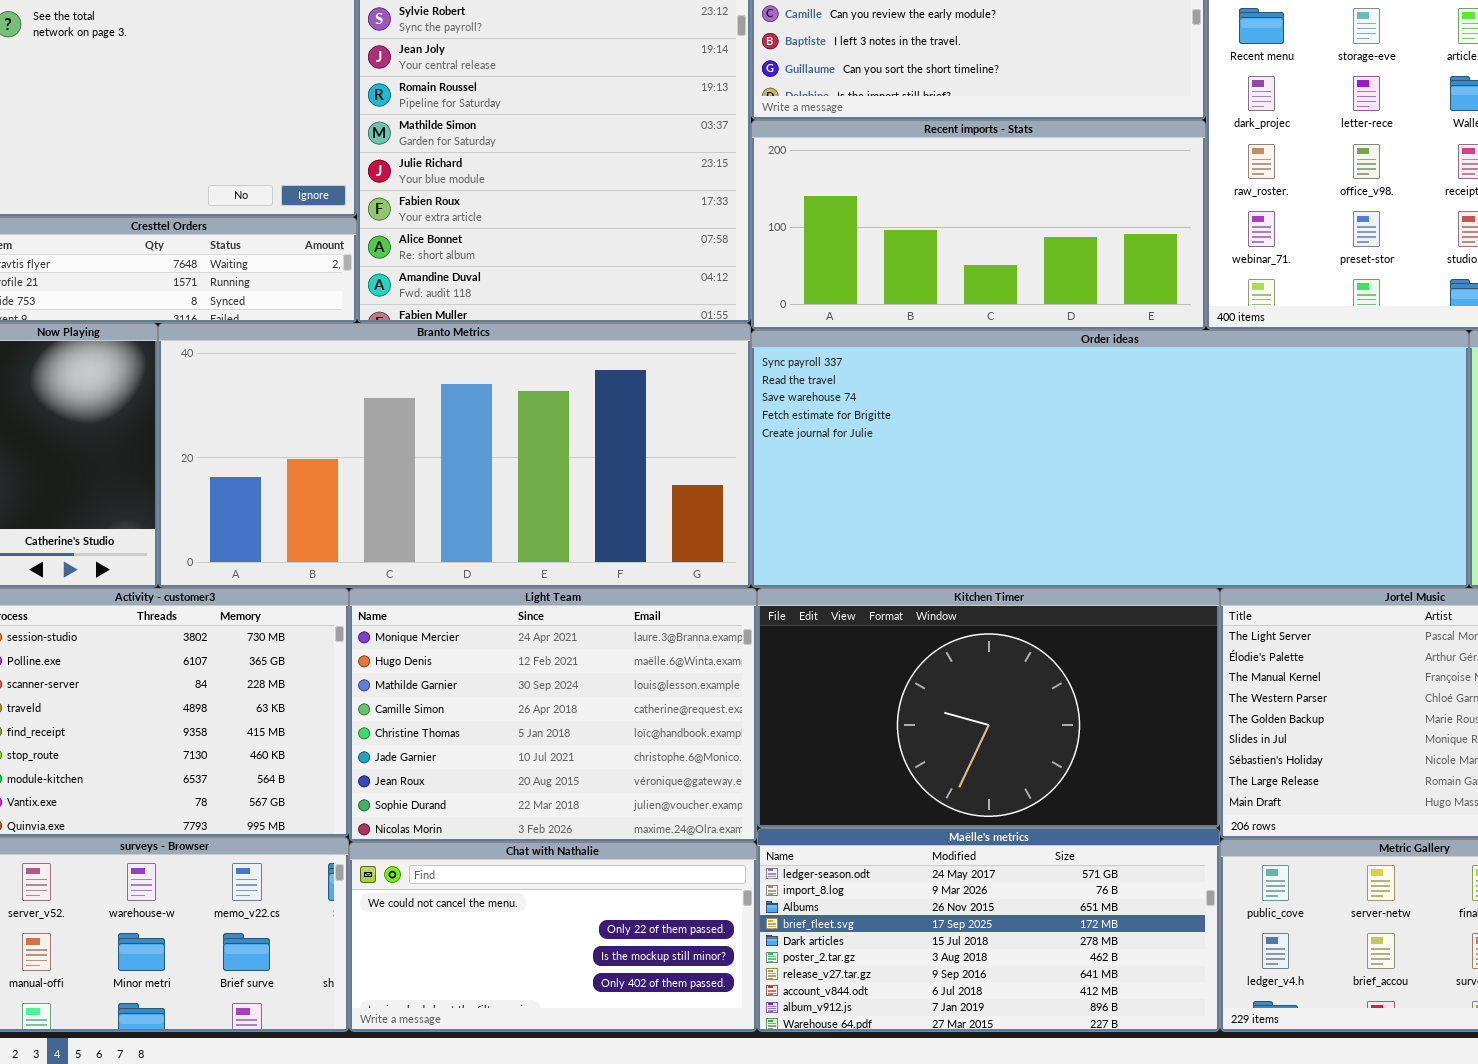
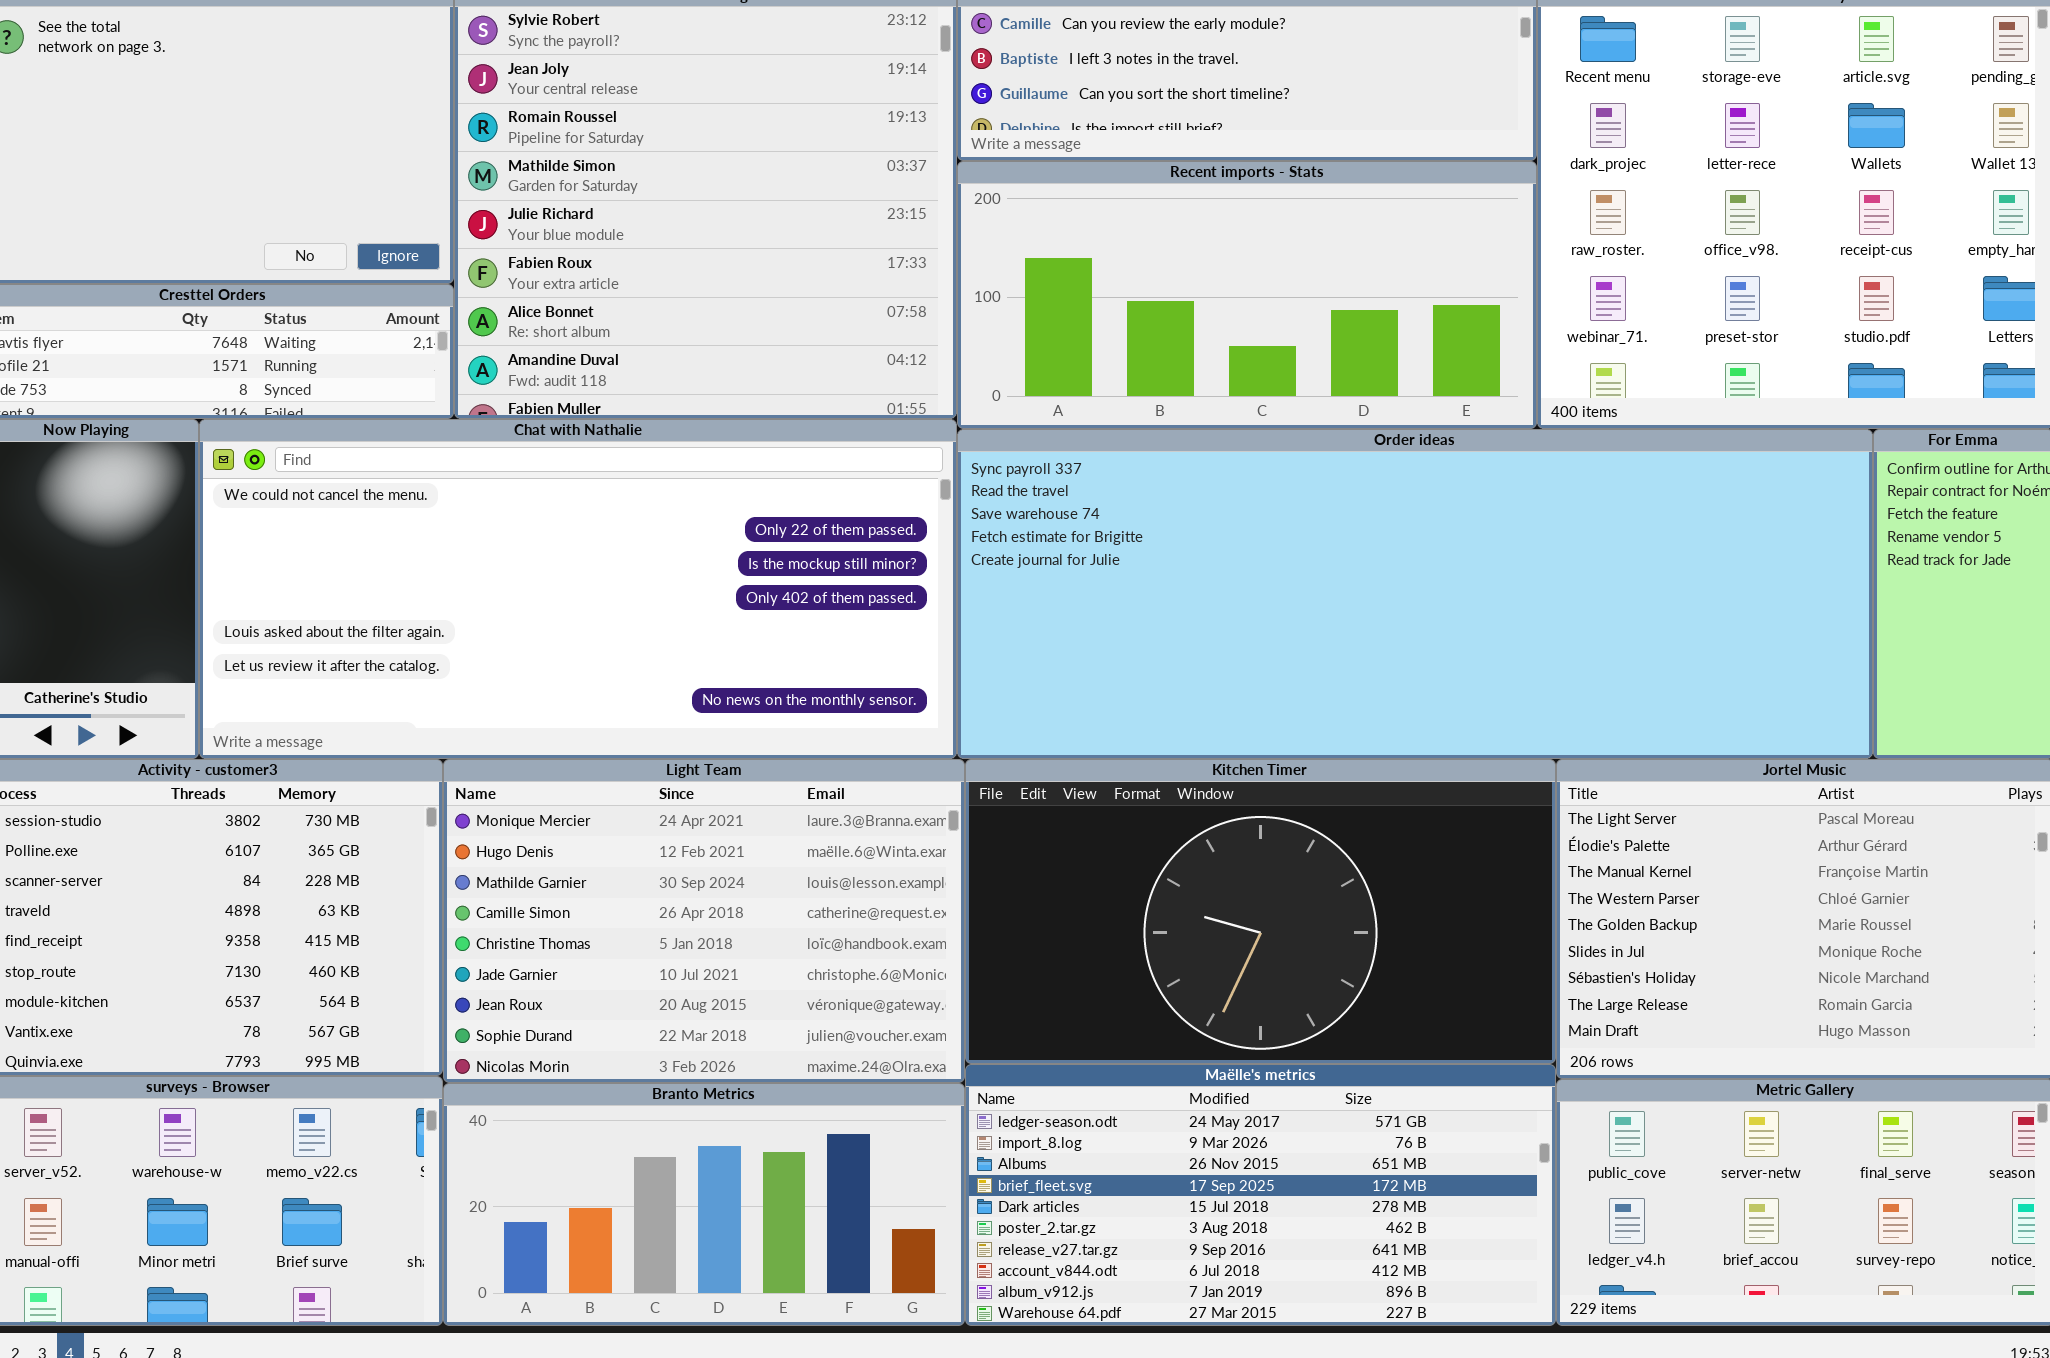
Branto Metrics: [158,323,751,588] -> [443,1083,965,1326], moved, resized
Chat with Nathalie: [349,842,757,1032] -> [199,419,957,759], moved, resized

